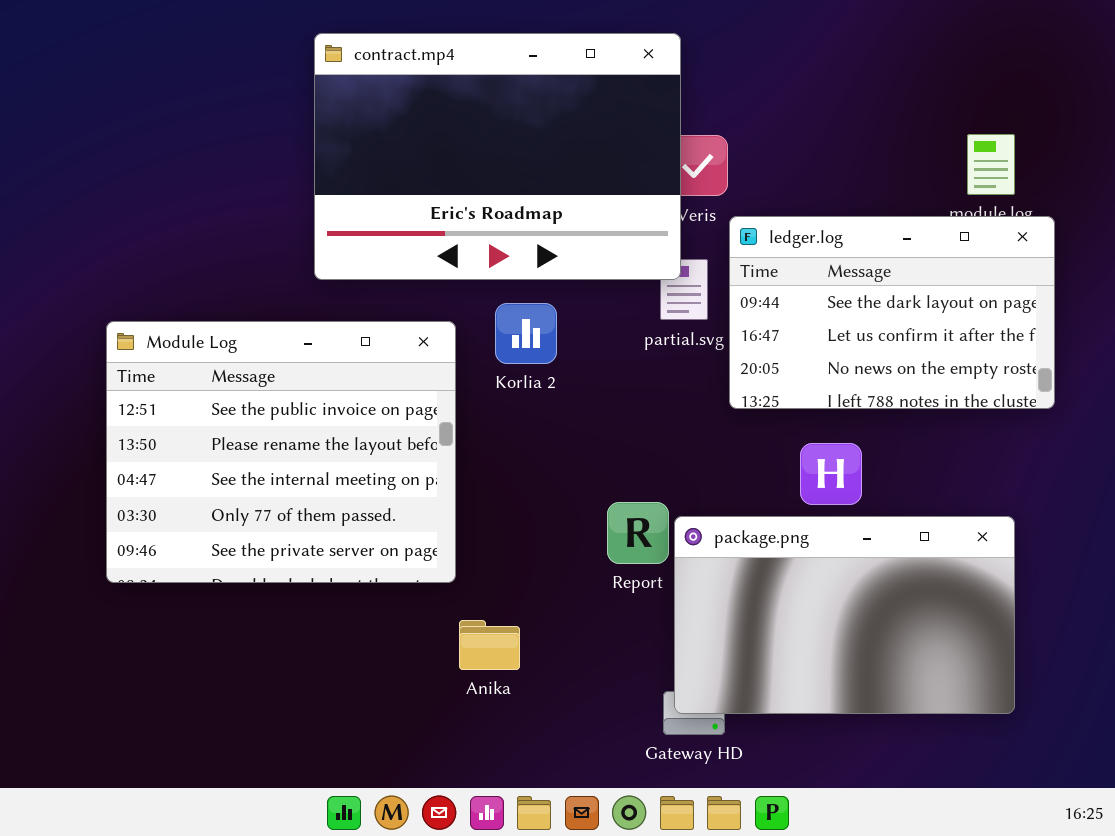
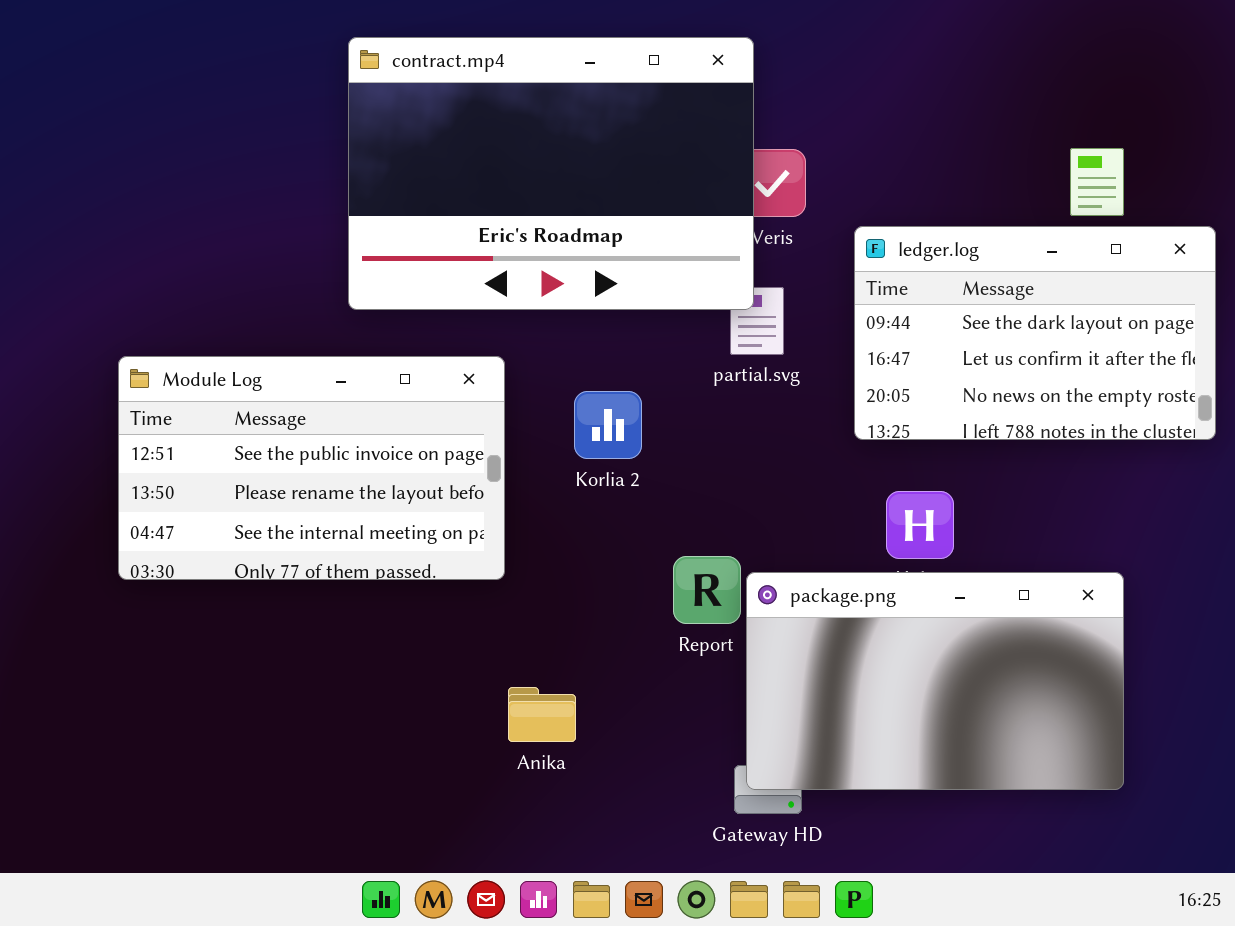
ledger.log: [729,216,1055,409] -> [854,226,1216,440], moved
Korlia 2: [495,303,557,364] -> [574,391,642,459], moved
Module Log: [106,321,456,583] -> [118,356,505,580], resized

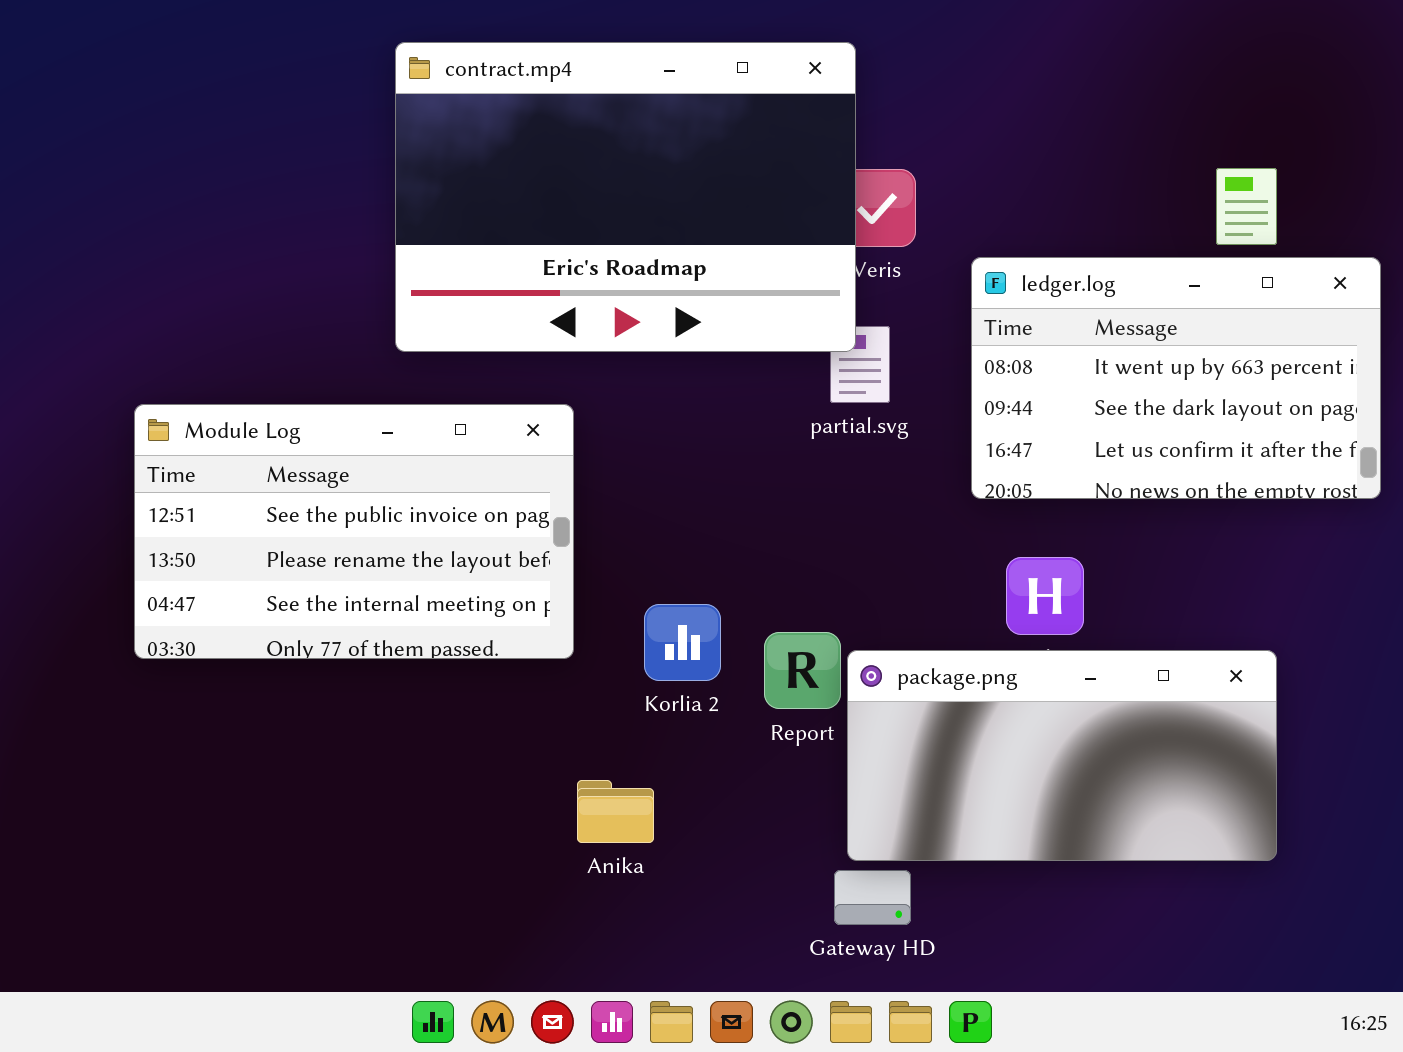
ledger.log: [854,226,1216,440] -> [971,257,1381,499], scrolled up 1 row
Korlia 2: [574,391,642,459] -> [644,604,721,681], moved
package.png: [746,572,1124,790] -> [847,650,1277,861], resized

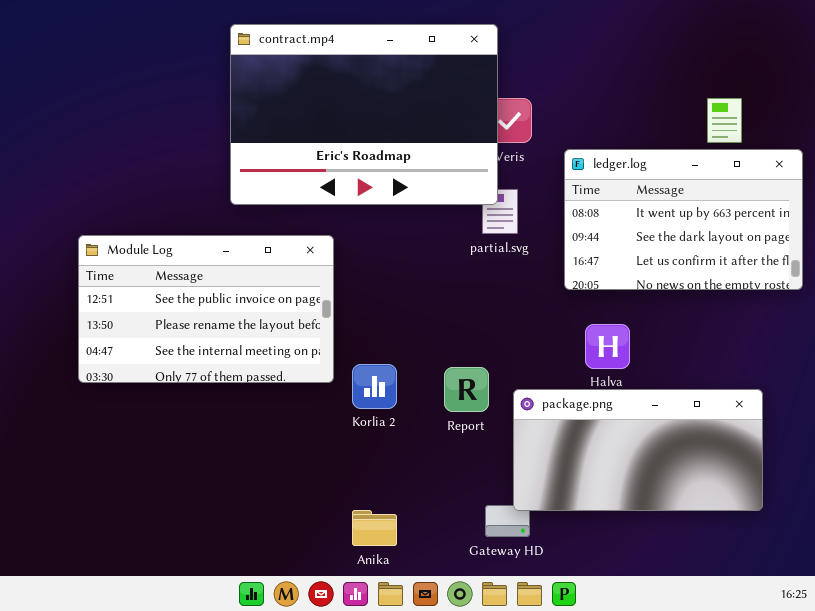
Korlia 2: [644,604,721,681] -> [352,364,397,409], moved
package.png: [847,650,1277,861] -> [513,389,763,511], moved
Anika: [577,780,654,843] -> [352,510,397,546], moved

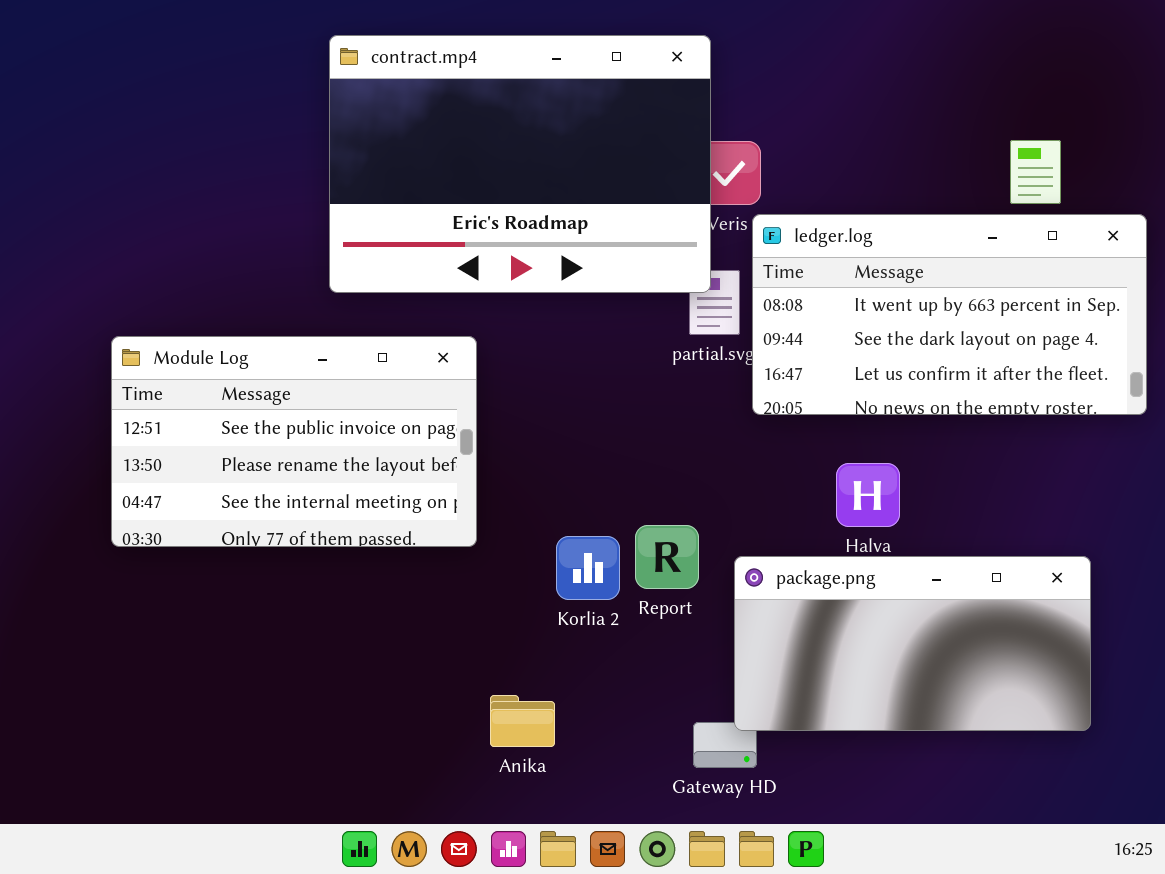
ledger.log: [564,149,803,290] -> [752,214,1147,415], resized
Korlia 2: [352,364,397,409] -> [556,536,620,600], moved
Anika: [352,510,397,546] -> [490,695,555,747], moved

